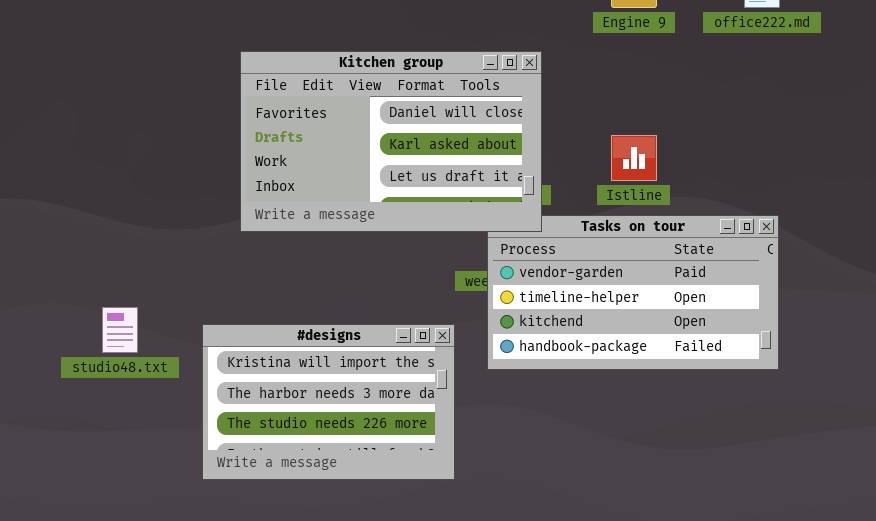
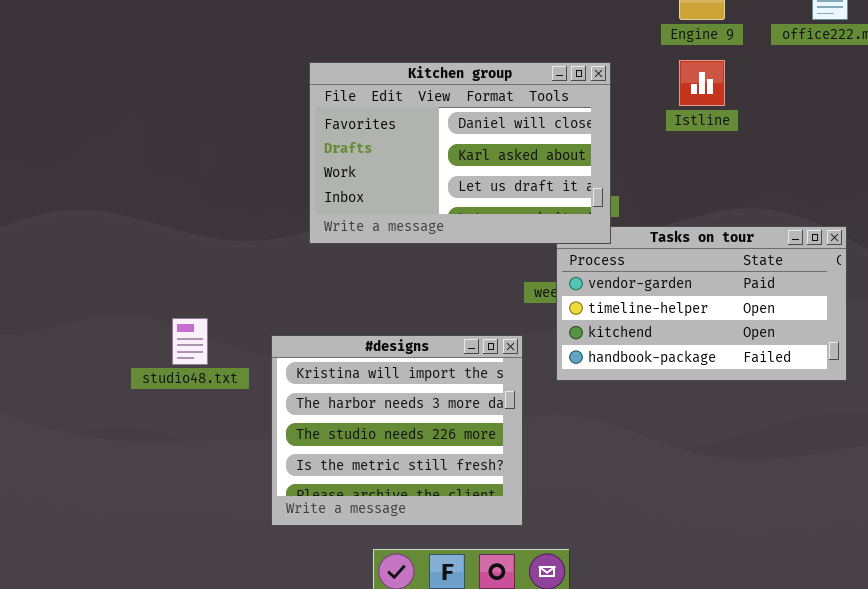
Istline: [611,135,657,181] -> [679,60,725,106], moved
#designs: [202,324,455,480] -> [271,335,523,526], resized

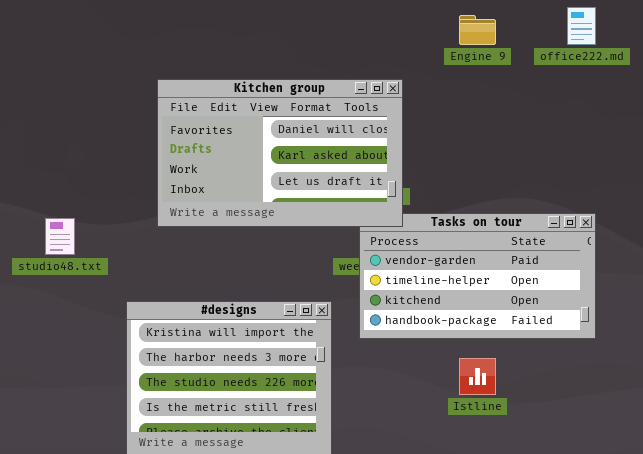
Istline: [679,60,725,106] -> [459,358,496,395], moved
studio48.txt: [172,318,208,365] -> [45,218,75,255], moved

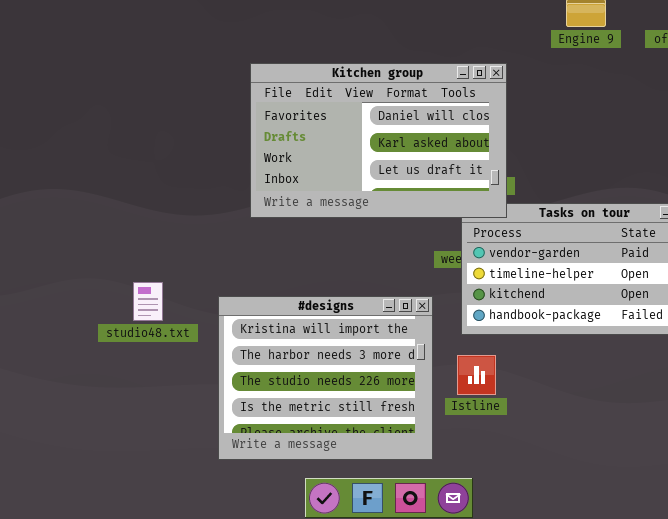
studio48.txt: [45,218,75,255] -> [133,282,163,321], moved
Istline: [459,358,496,395] -> [457,355,496,395], moved

